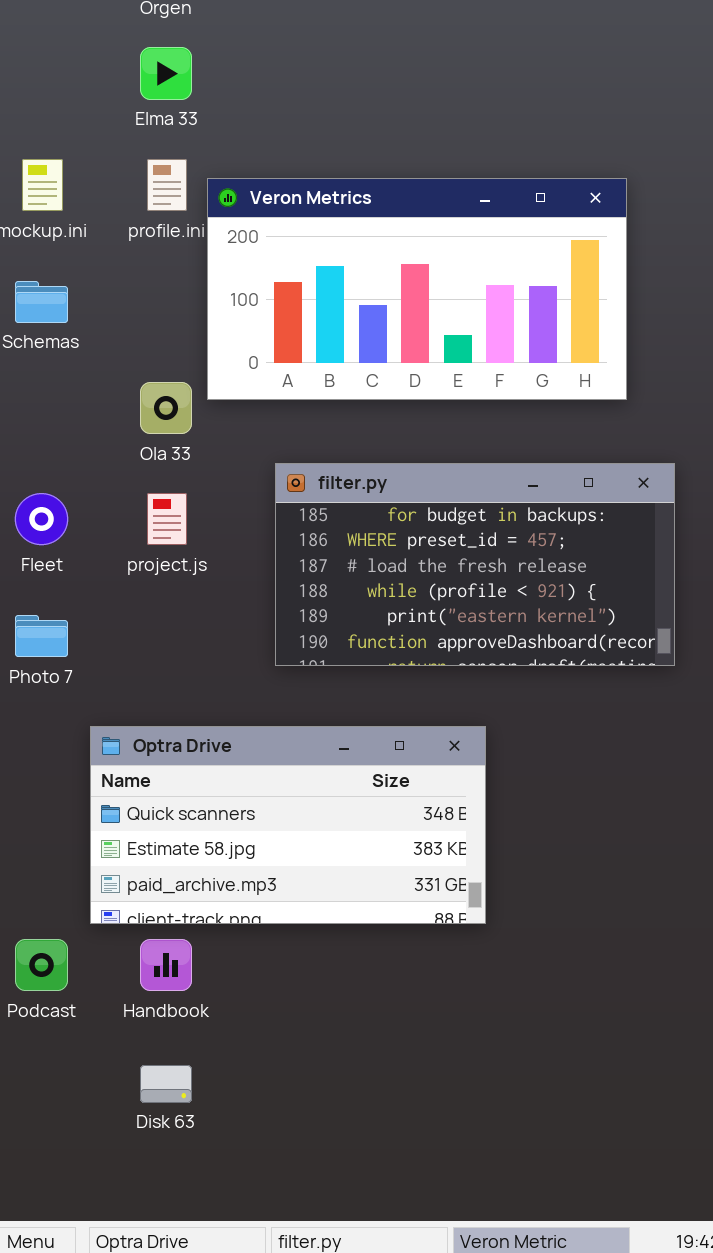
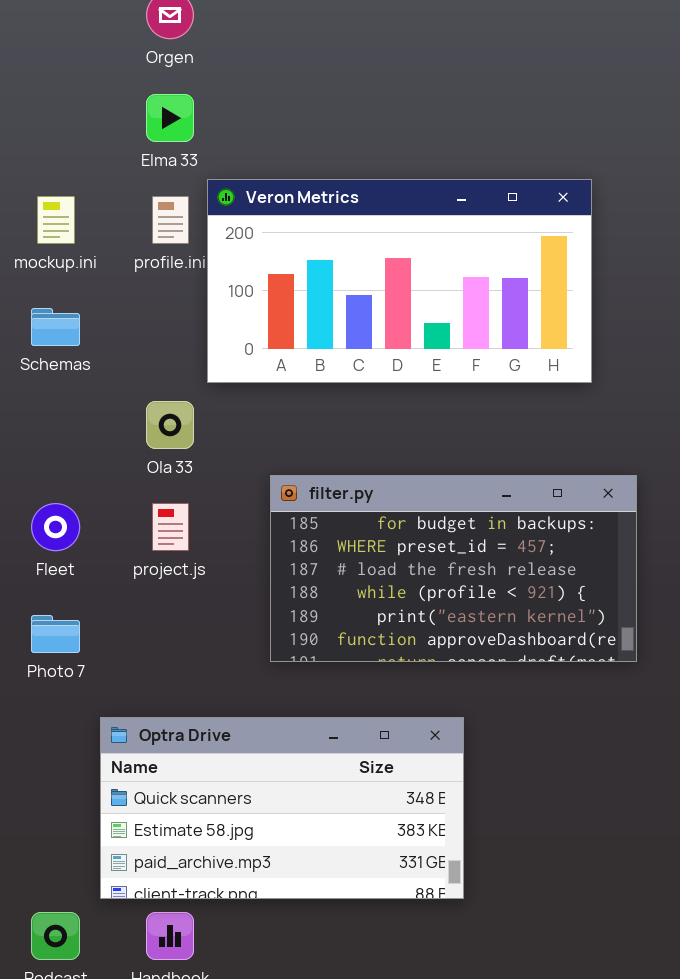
Veron Metrics: [207,178,627,400] -> [207,179,592,383], moved

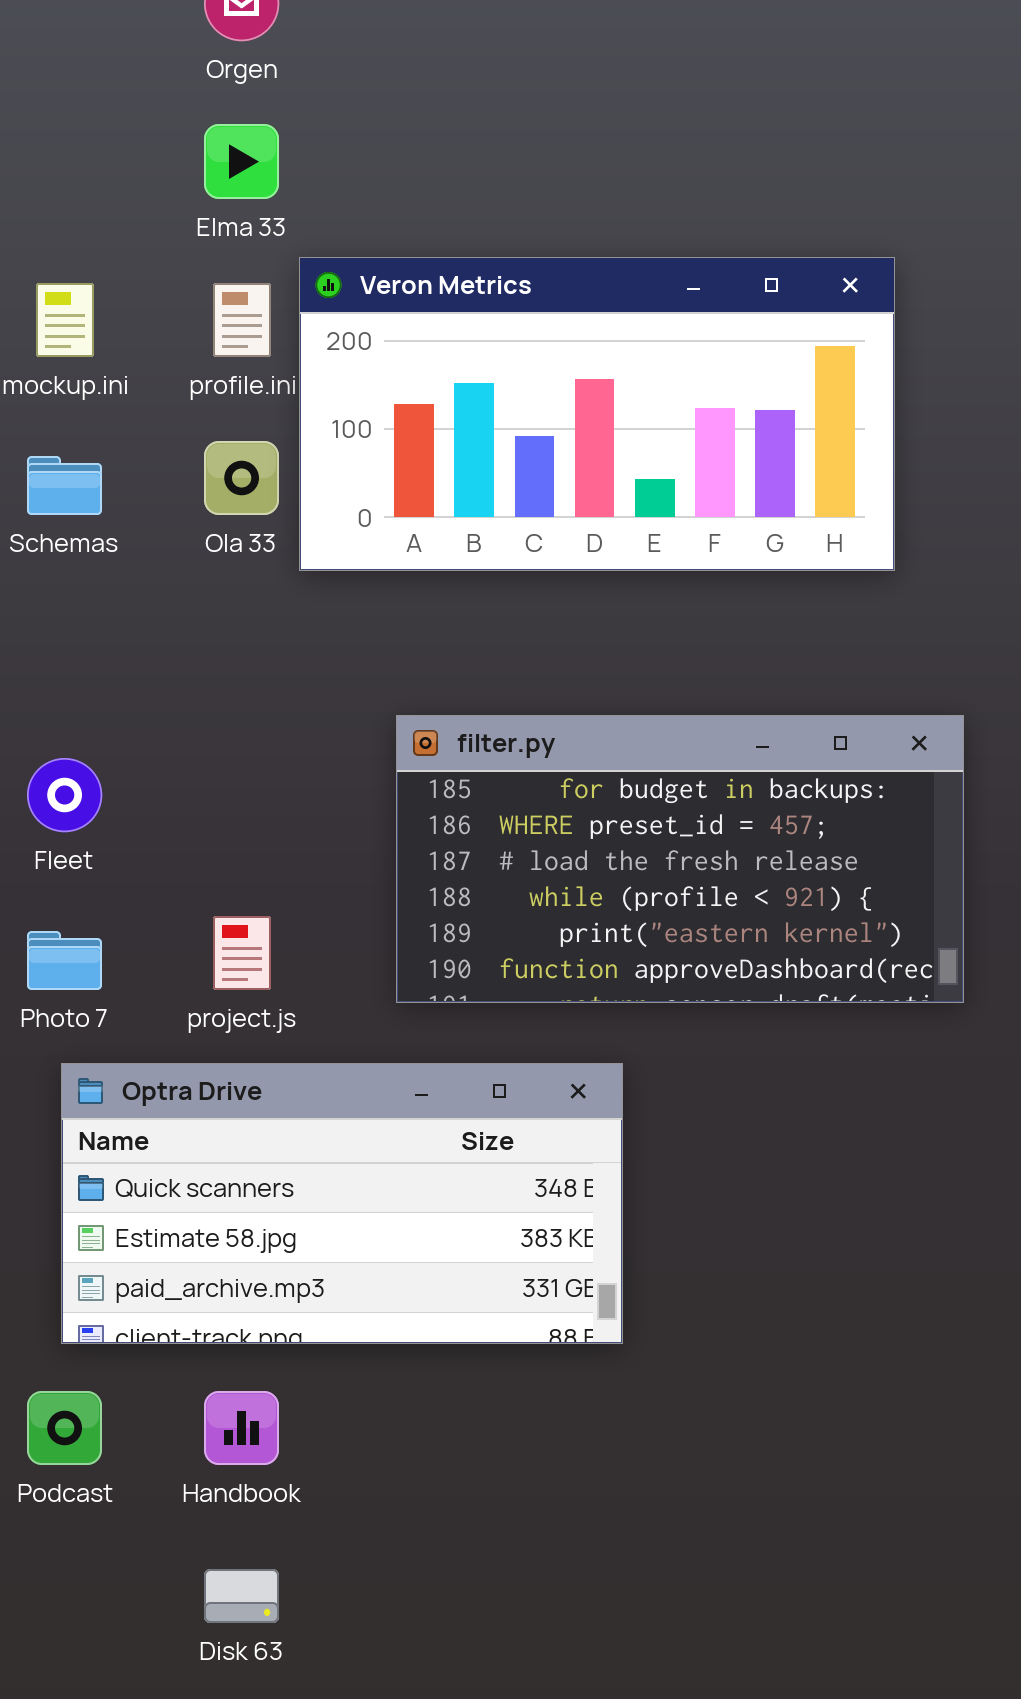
Ola 33: [146,401,194,449] -> [204,441,279,515], moved
project.js: [152,503,189,551] -> [213,916,271,990], moved
Optra Drive: [100,717,464,899] -> [61,1063,623,1344], moved

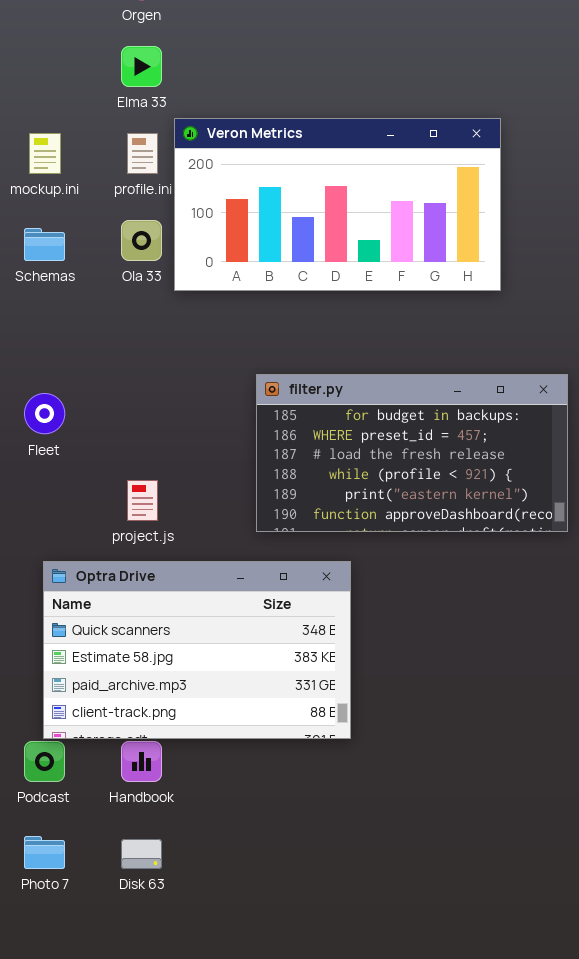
filter.py: [396,715,964,1003] -> [256,374,568,532], moved
Photo 7: [27,931,102,990] -> [24,836,65,869], moved
Optra Drive: [61,1063,623,1344] -> [43,561,351,739], resized

